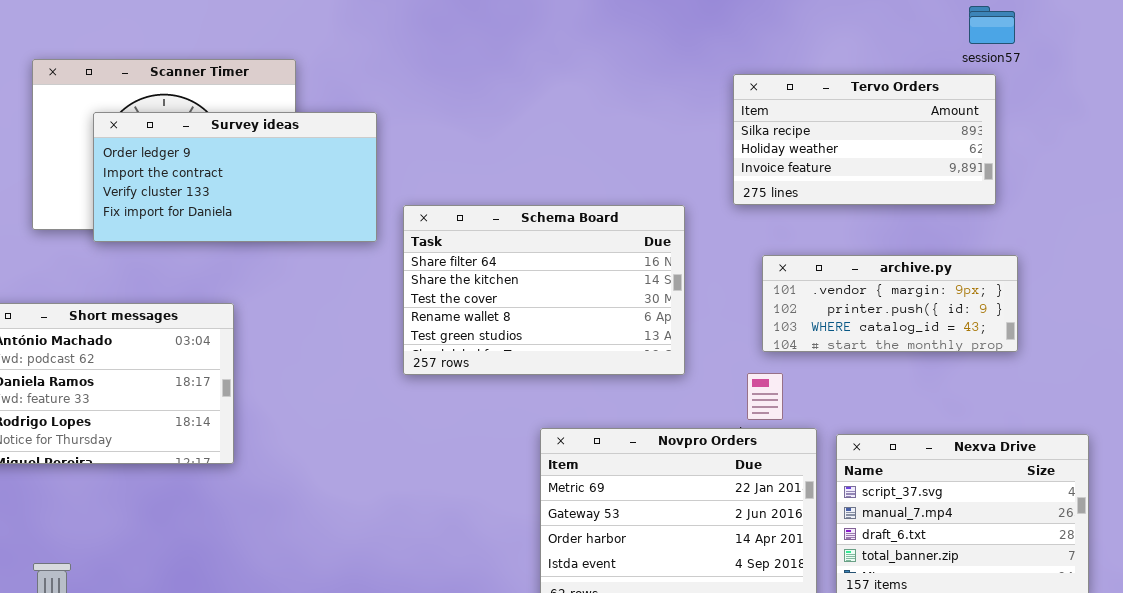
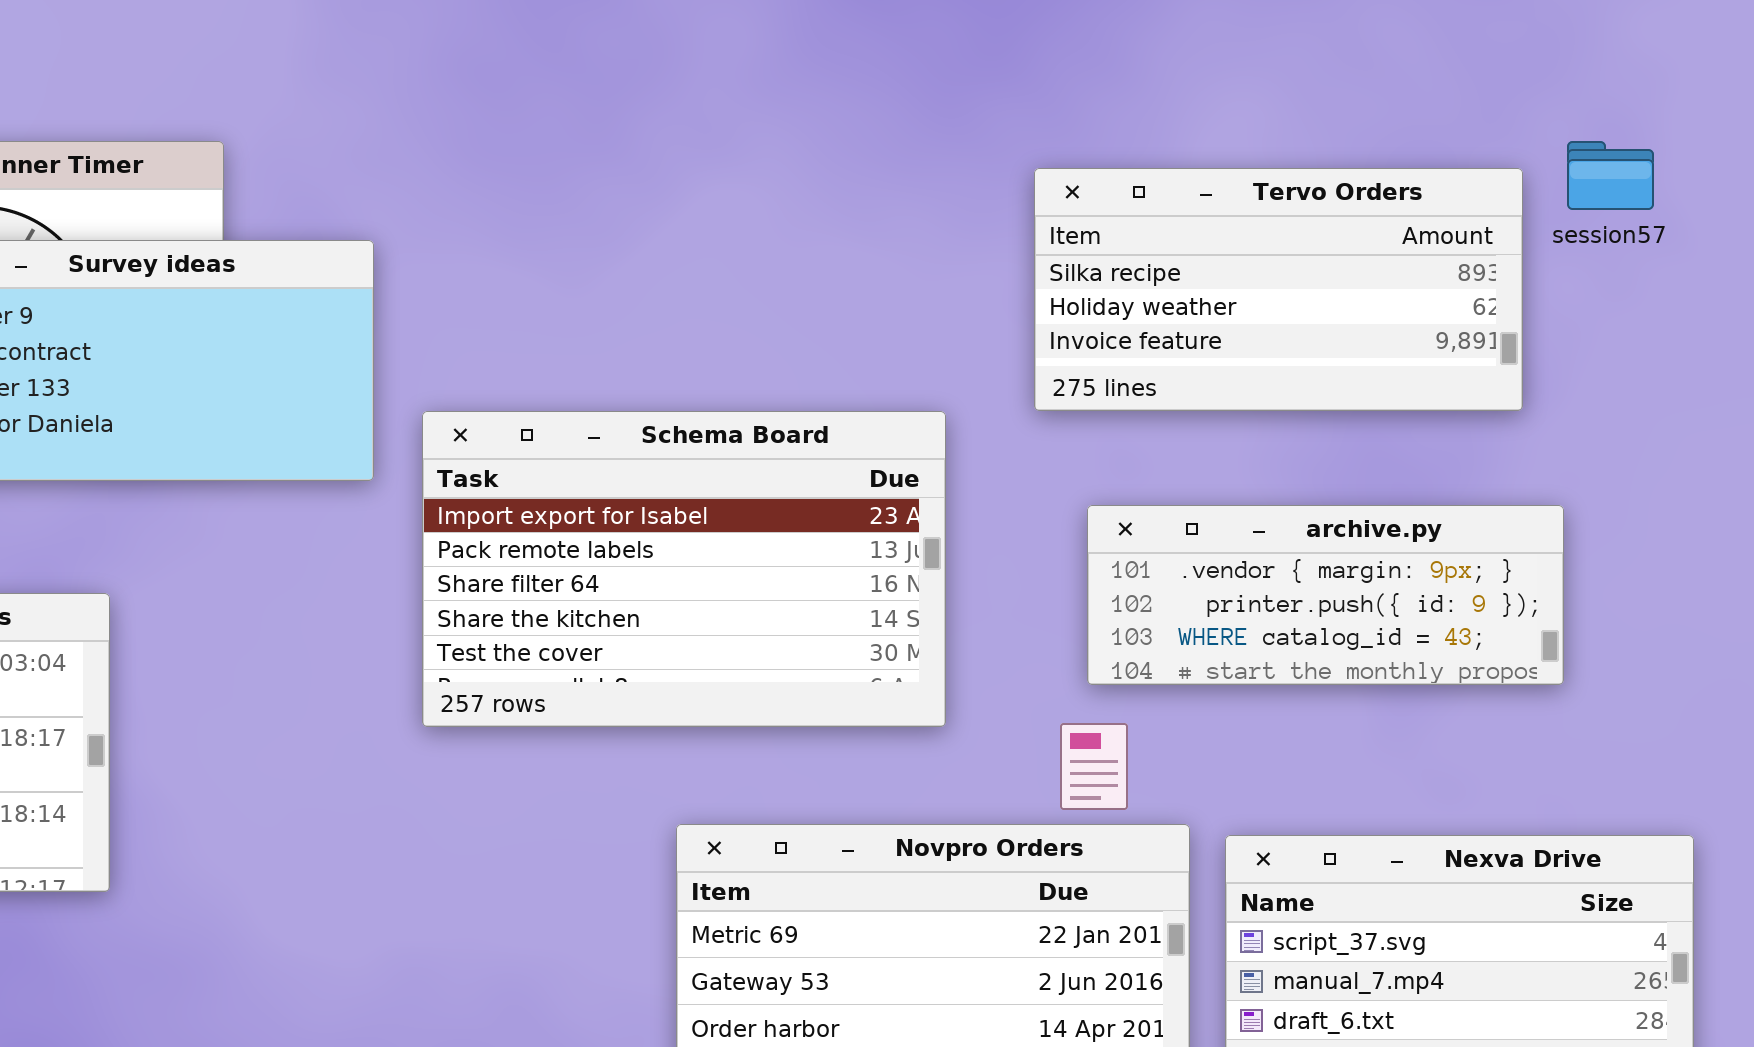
session57: [969,6,1015,44] -> [1567,141,1654,210], moved
Schema Board: [403,205,685,375] -> [422,411,946,727], scrolled up 2 rows

